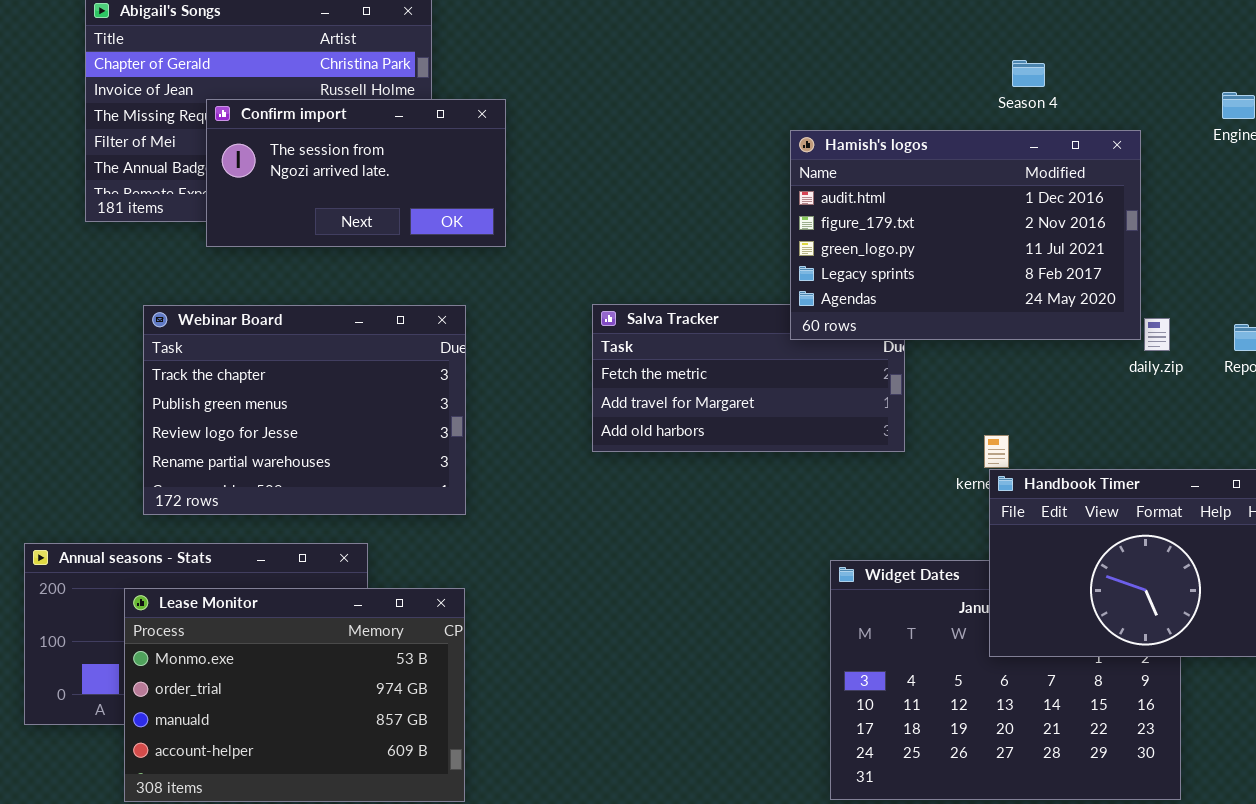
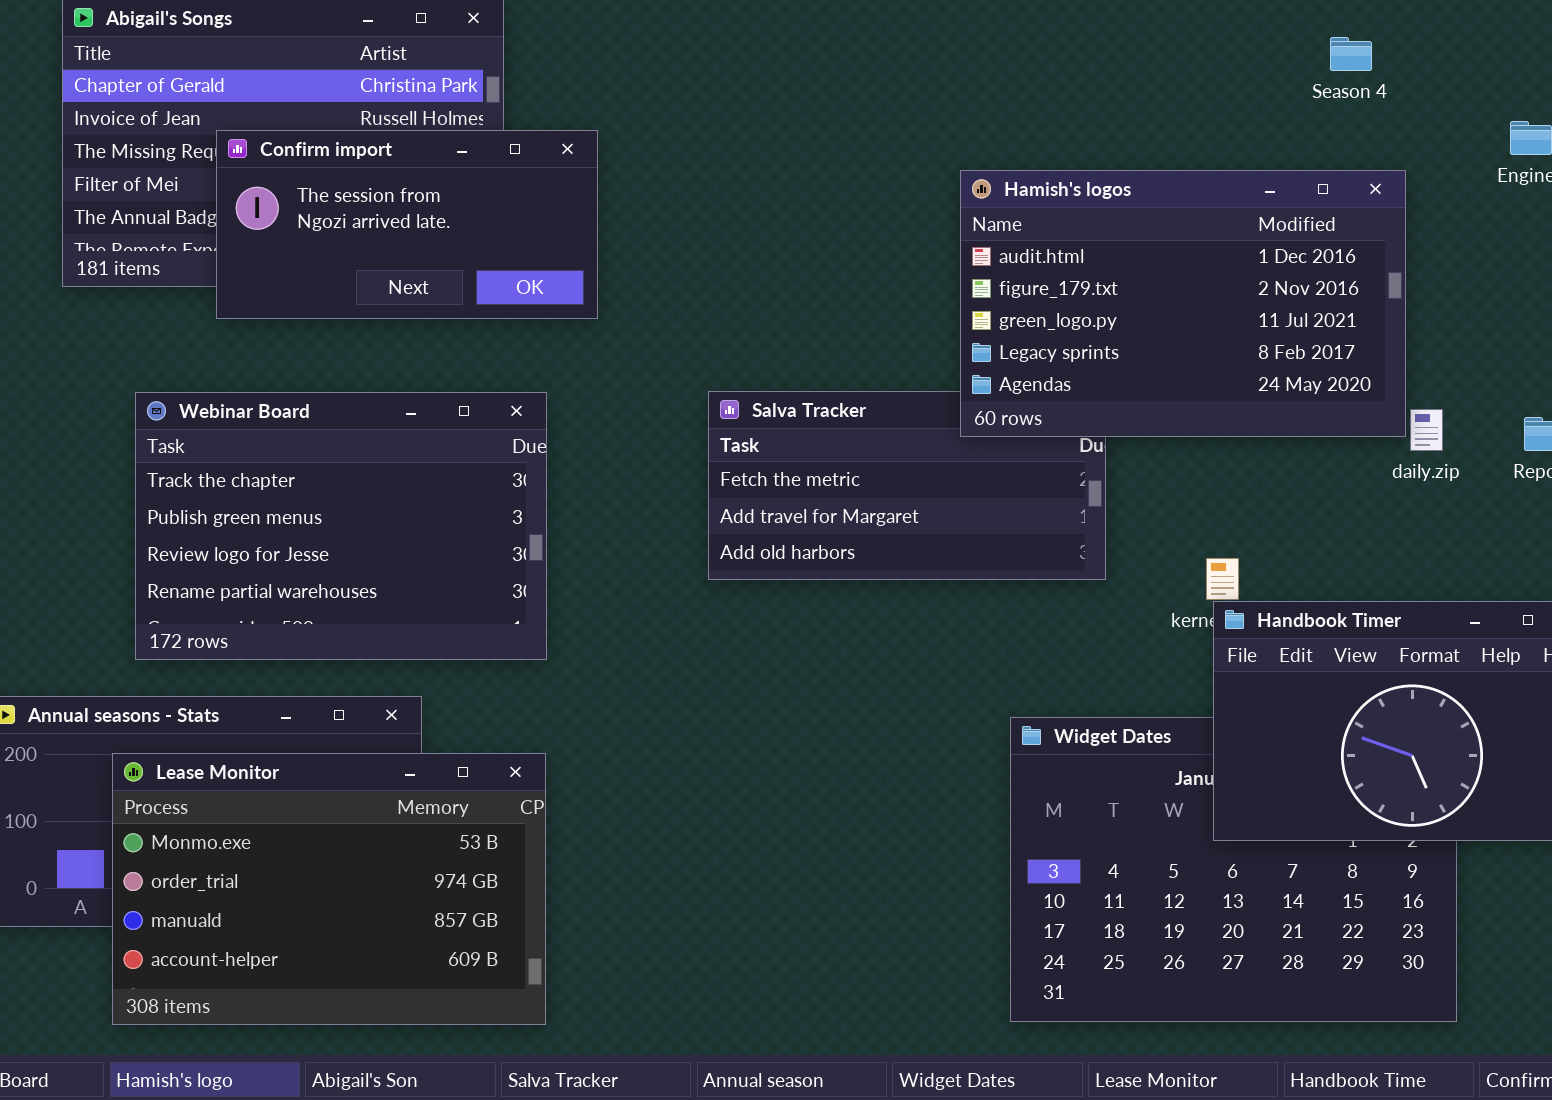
Season 4: [1012,60,1045,87] -> [1330,37,1372,71], moved

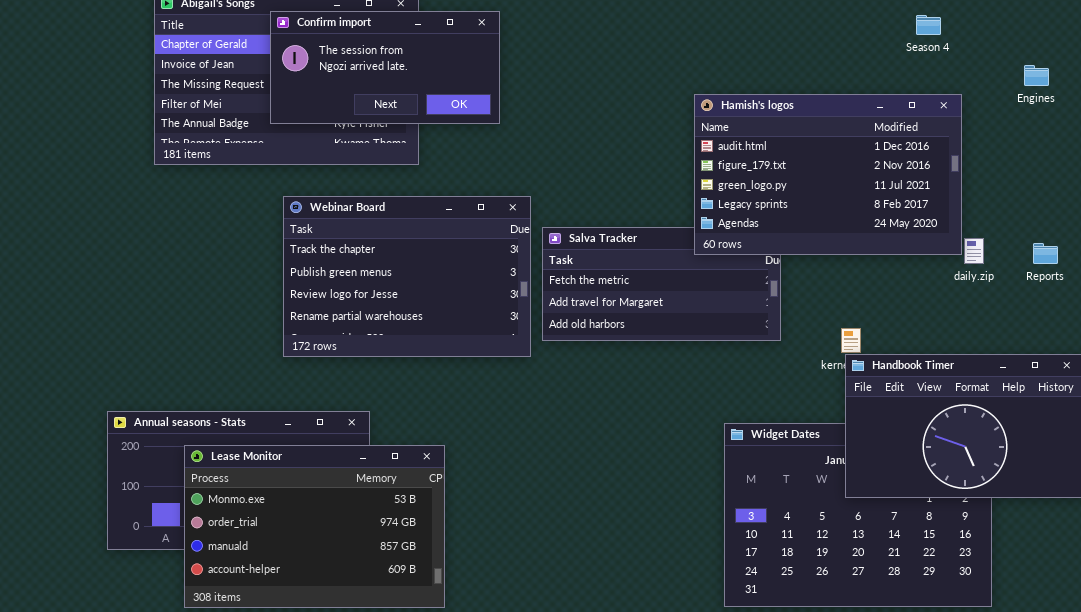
Confirm import: [216,130,598,319] -> [270,11,500,124], moved
Webinar Board: [135,392,547,660] -> [283,196,531,357], moved

